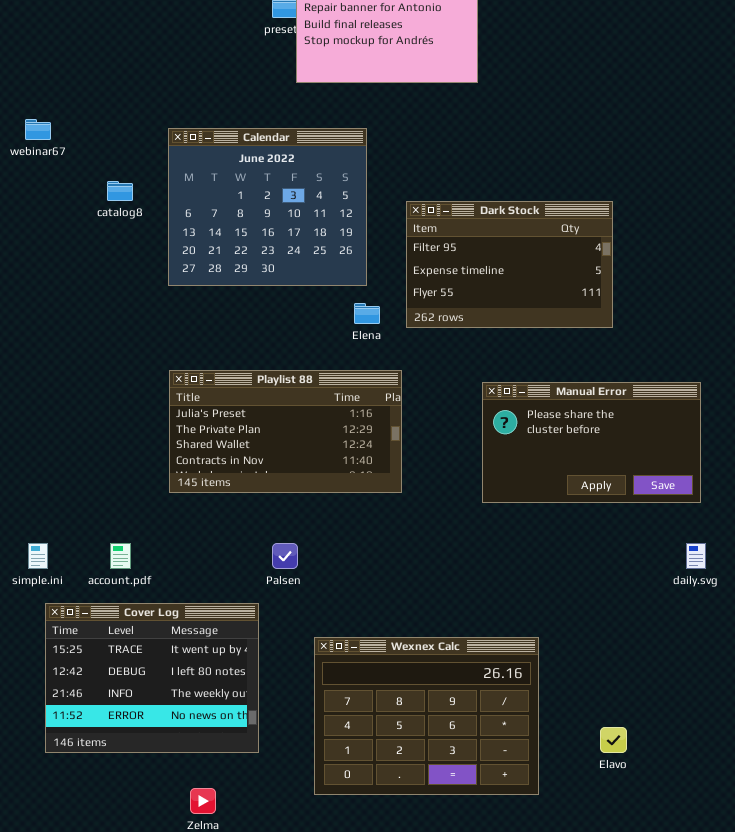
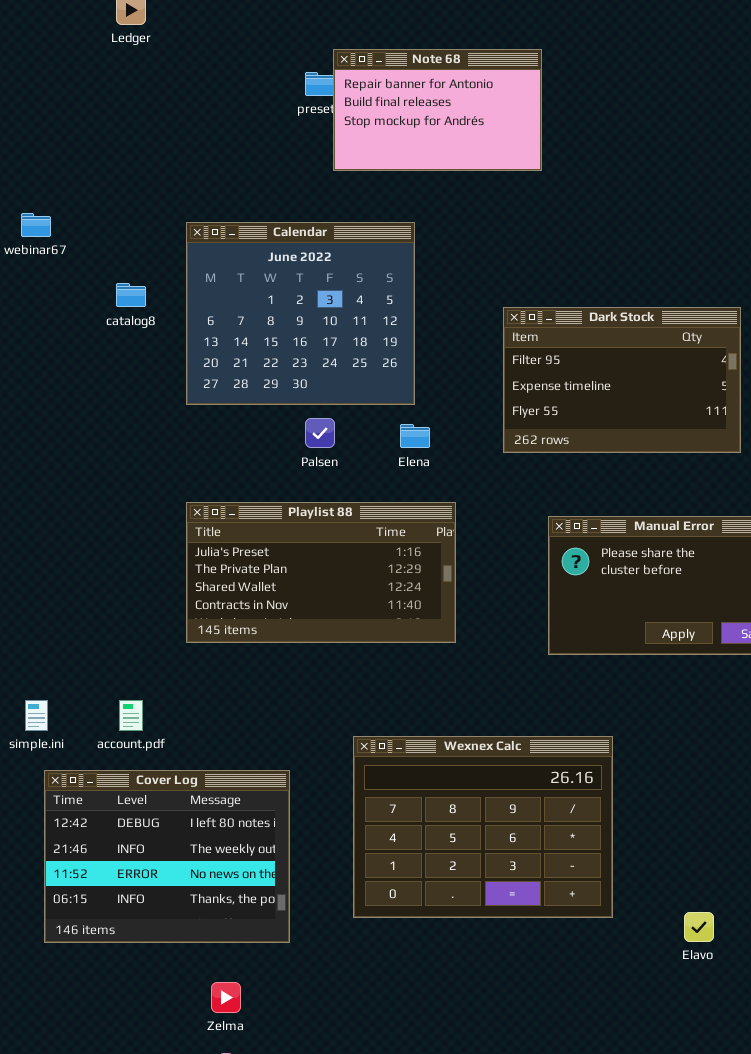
Dark Stock: [406,201,613,328] -> [503,307,741,453], moved
Palsen: [272,543,298,569] -> [305,418,335,448], moved
Cover Log: [45,603,259,753] -> [44,770,290,943], scrolled down 1 row
Wexnex Calc: [314,637,539,795] -> [353,736,613,918], moved

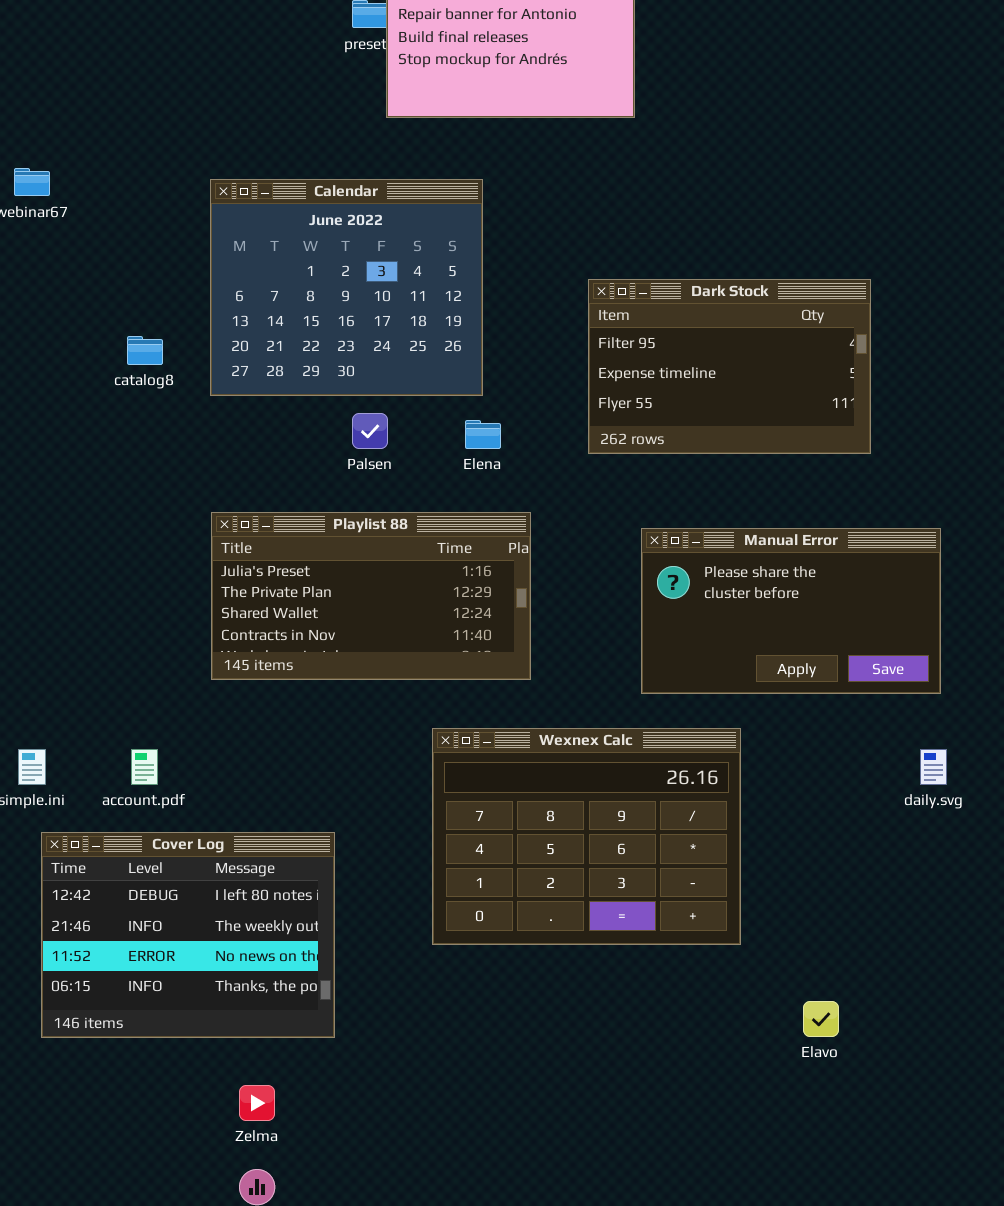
catalog8: [116,283,146,307] -> [127,336,163,365], moved
Wexnex Calc: [353,736,613,918] -> [432,728,741,945], moved

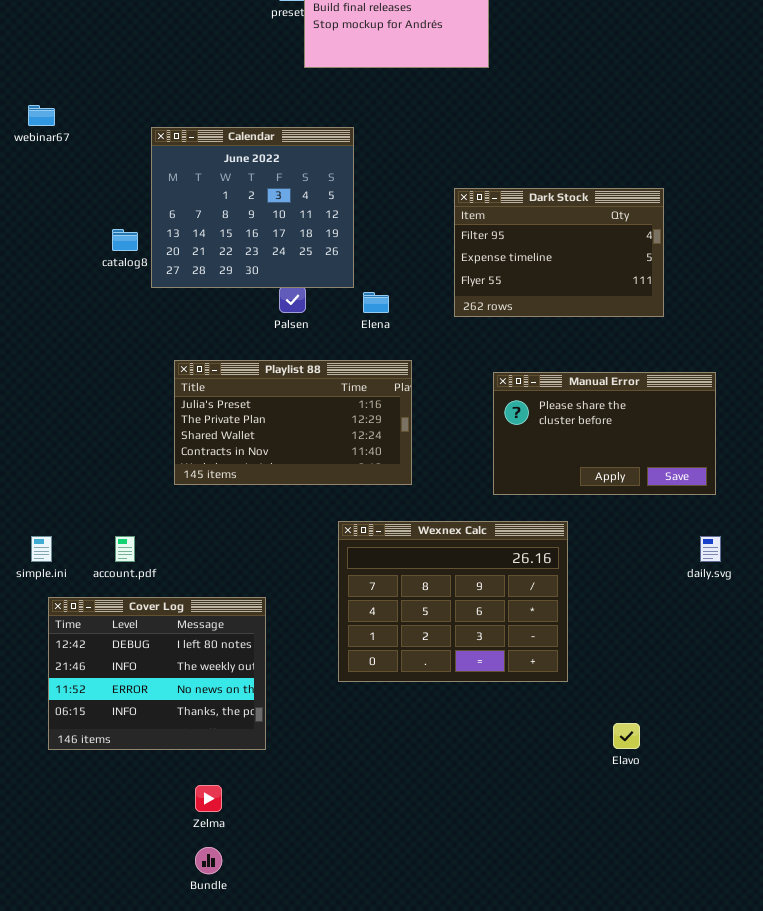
Calendar: [210,179,483,396] -> [151,127,354,288], moved

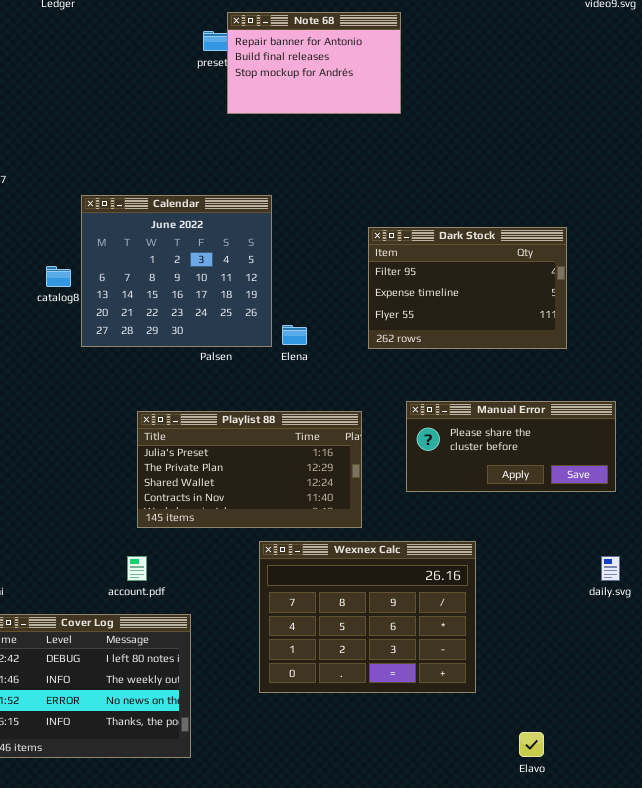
Calendar: [151,127,354,288] -> [81,195,272,347], moved
Playlist 88: [174,360,412,485] -> [137,411,362,528], moved
Manual Error: [493,372,716,495] -> [406,401,616,492], resized
account.pdf: [115,536,135,562] -> [127,556,147,581], moved

